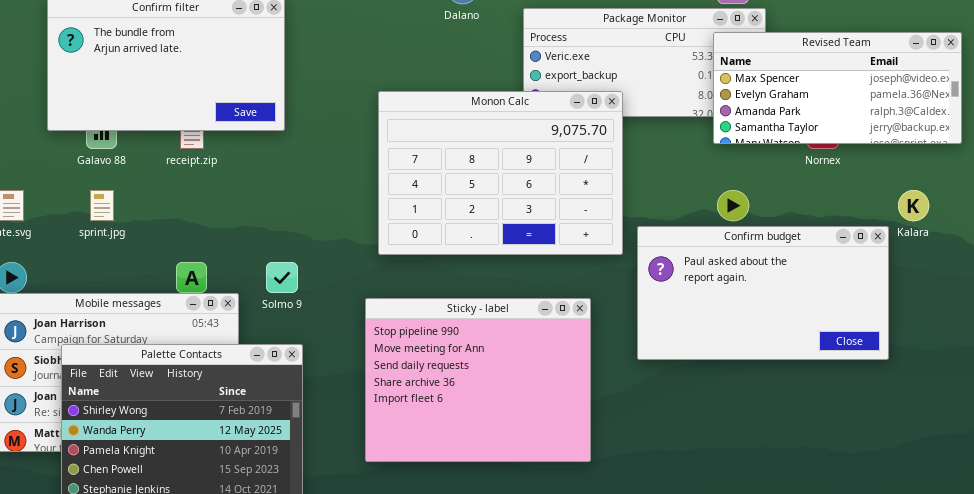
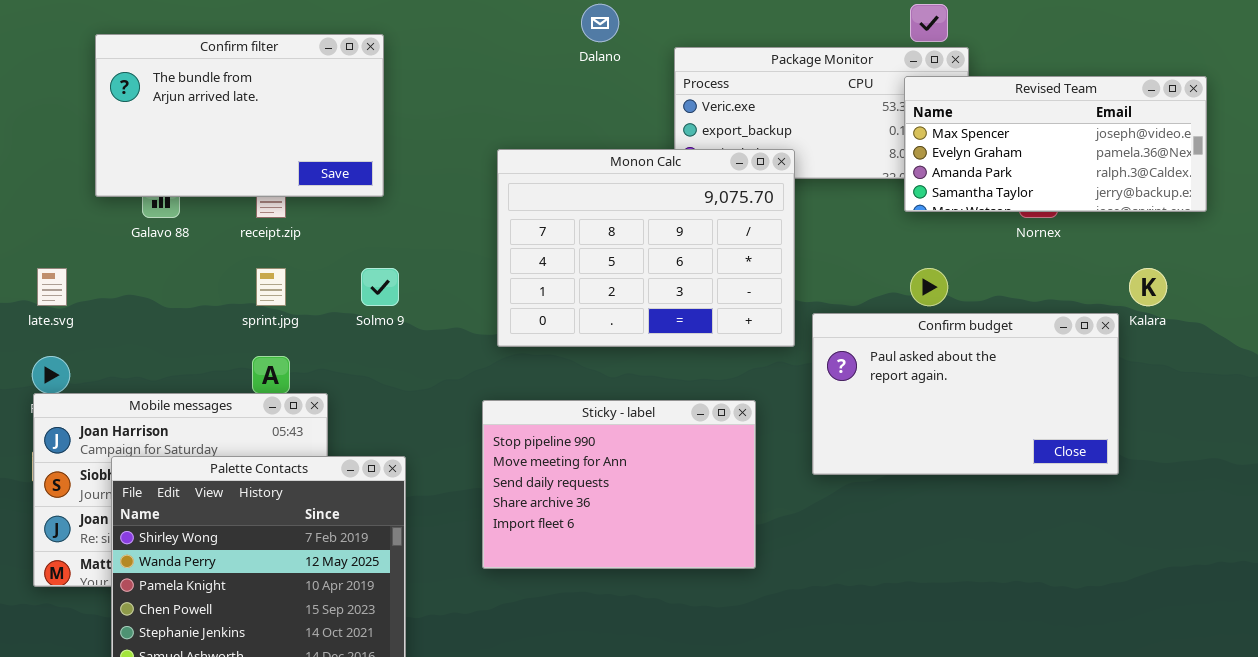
sprint.jpg: [90,190,114,221] -> [256,268,286,306], moved
Solmo 9: [266,262,298,293] -> [361,268,399,306], moved
Sticky - label: [365,298,591,462] -> [482,400,756,569], resized

